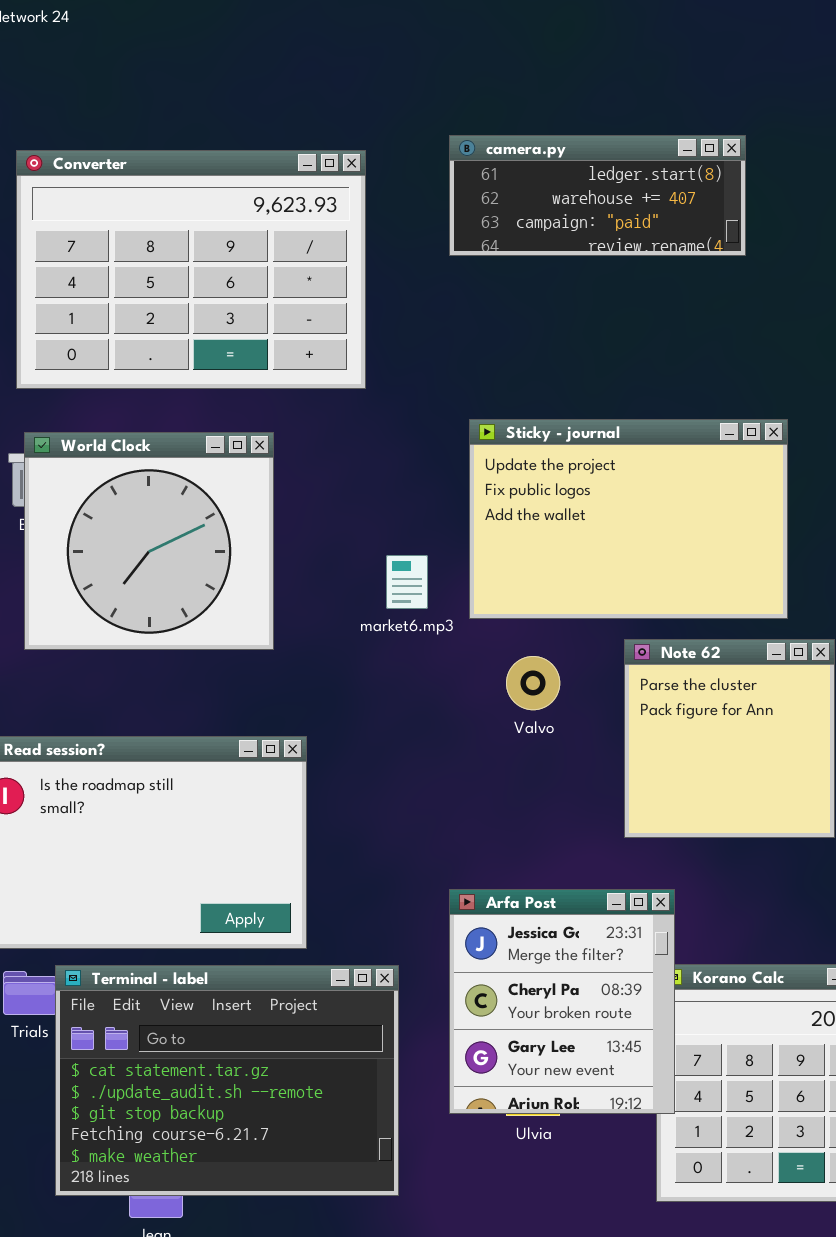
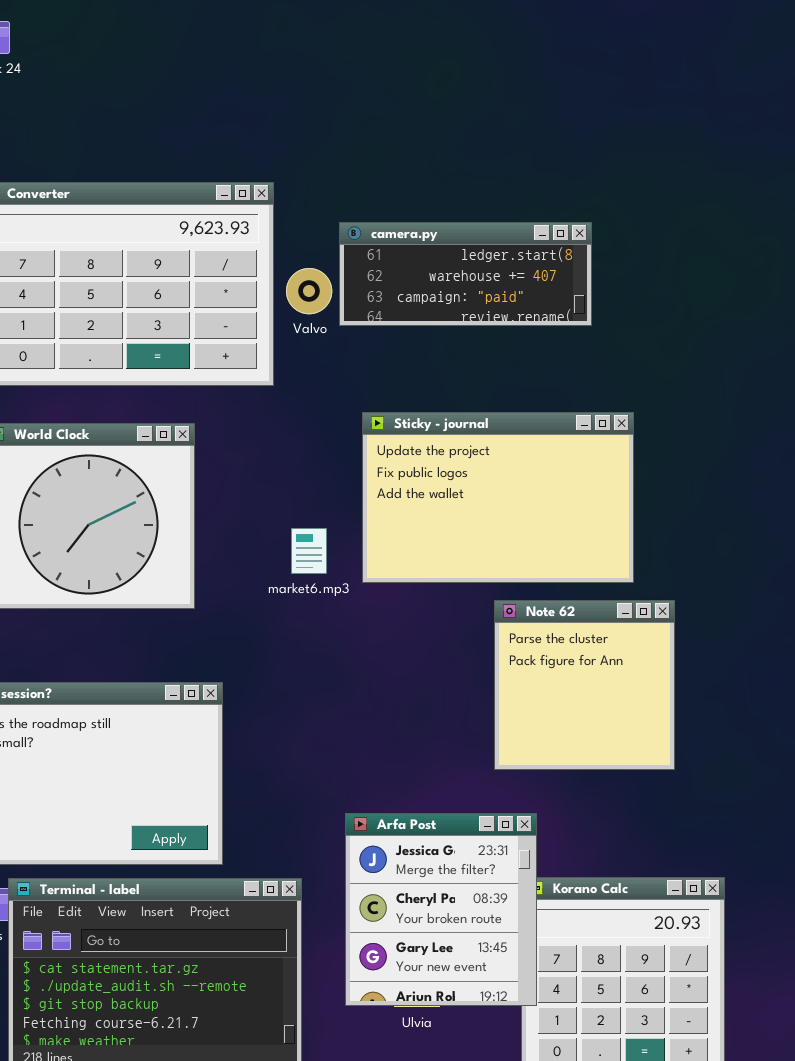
camera.py: [449,135,746,256] -> [339,222,592,326], moved
Valvo: [506,656,560,710] -> [286,268,332,314], moved

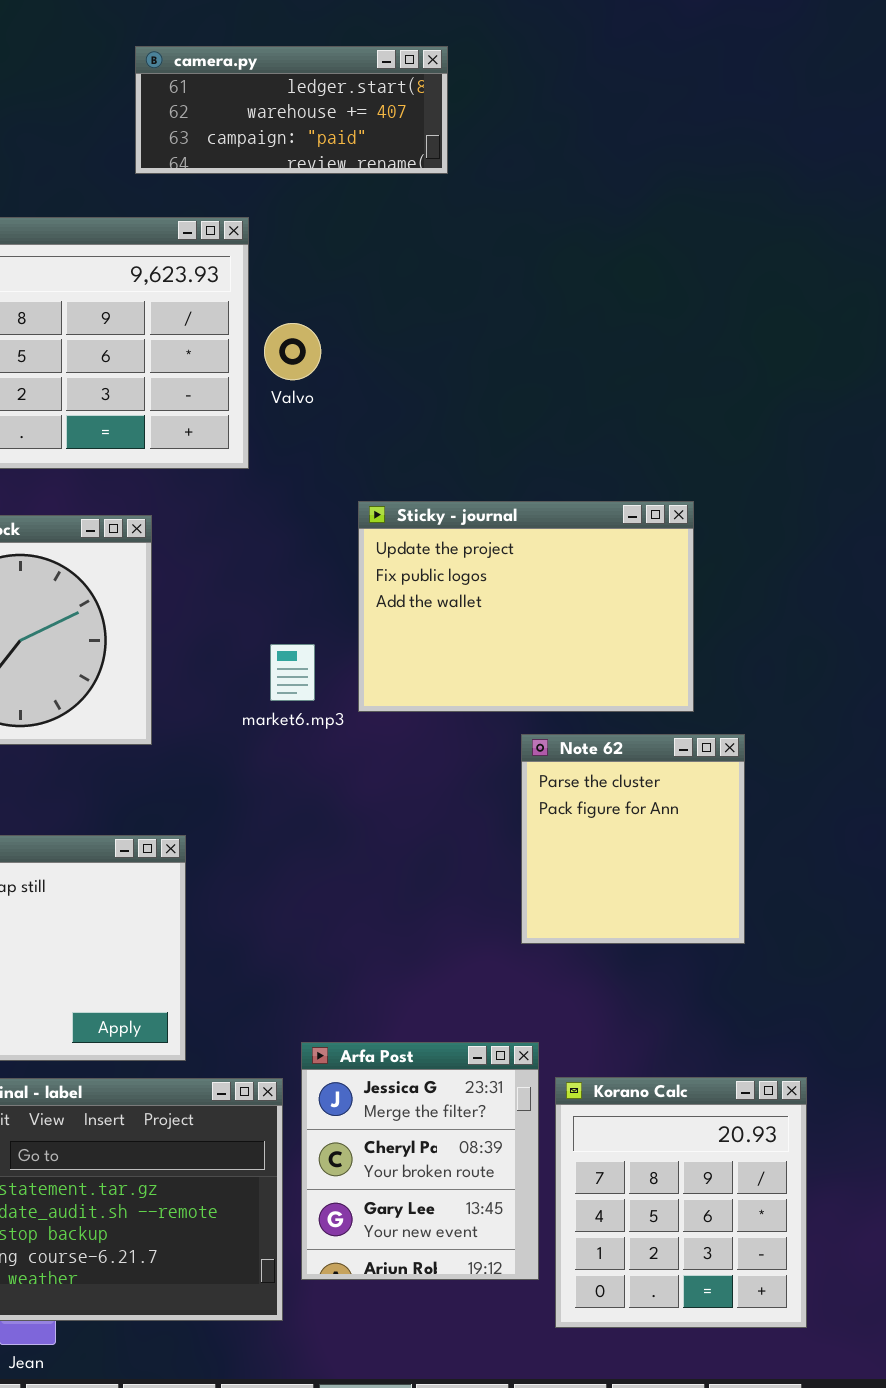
camera.py: [339,222,592,326] -> [135,46,448,174], moved
Arfa Post: [345,813,537,1006] -> [301,1042,539,1280], moved

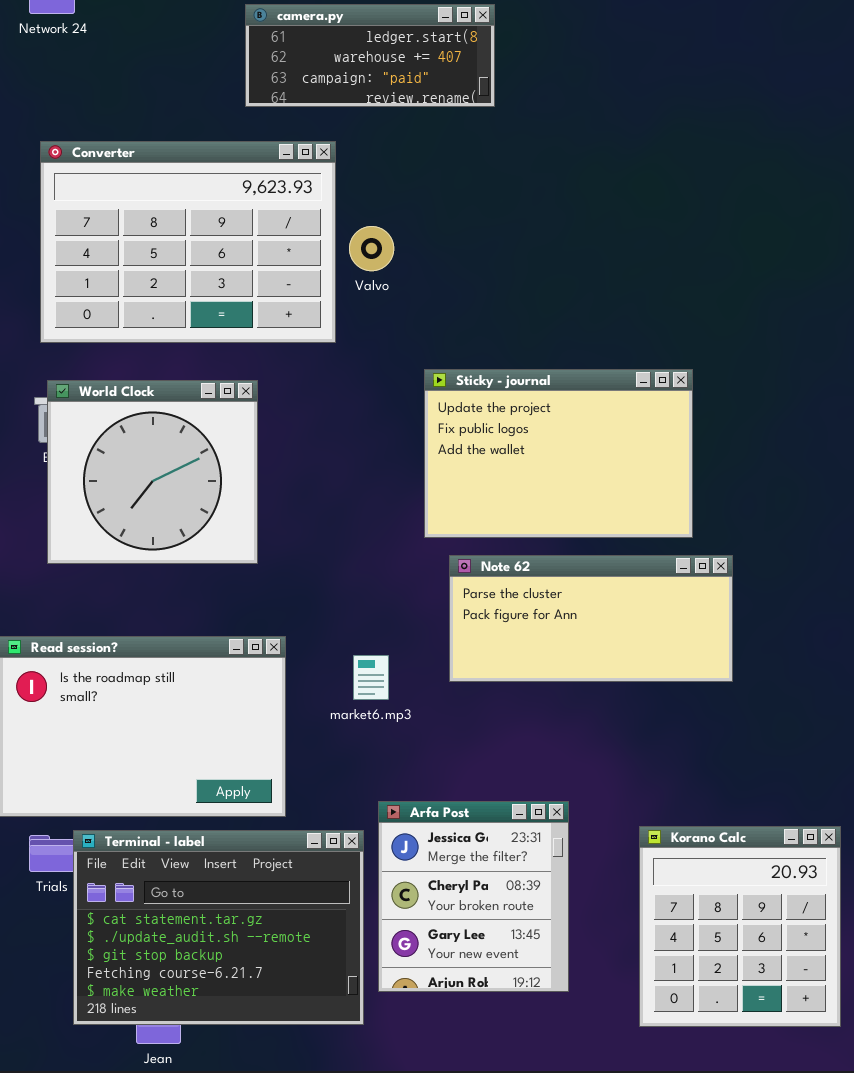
market6.mp3: [270,644,315,701] -> [353,655,389,700], moved
Note 62: [521,734,745,944] -> [449,555,733,682], resized
Korano Calc: [555,1077,807,1328] -> [639,826,841,1027], moved

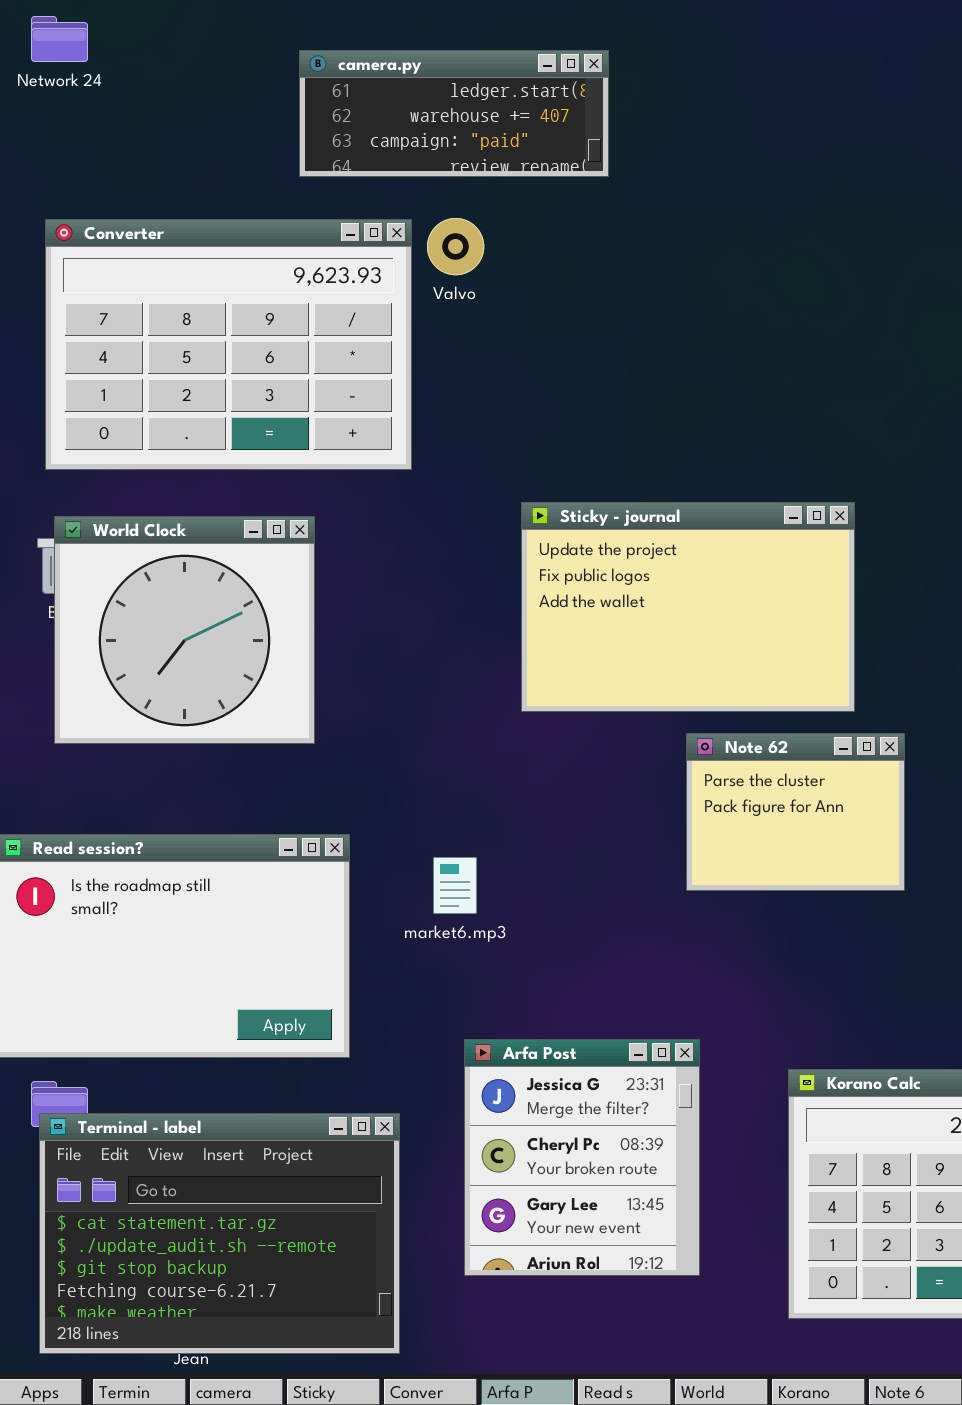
Valvo: [349,226,394,271] -> [427,218,484,275], moved
Note 62: [449,555,733,682] -> [686,733,905,891], resized
Terminal - label: [73,830,364,1025] -> [39,1113,400,1354], moved

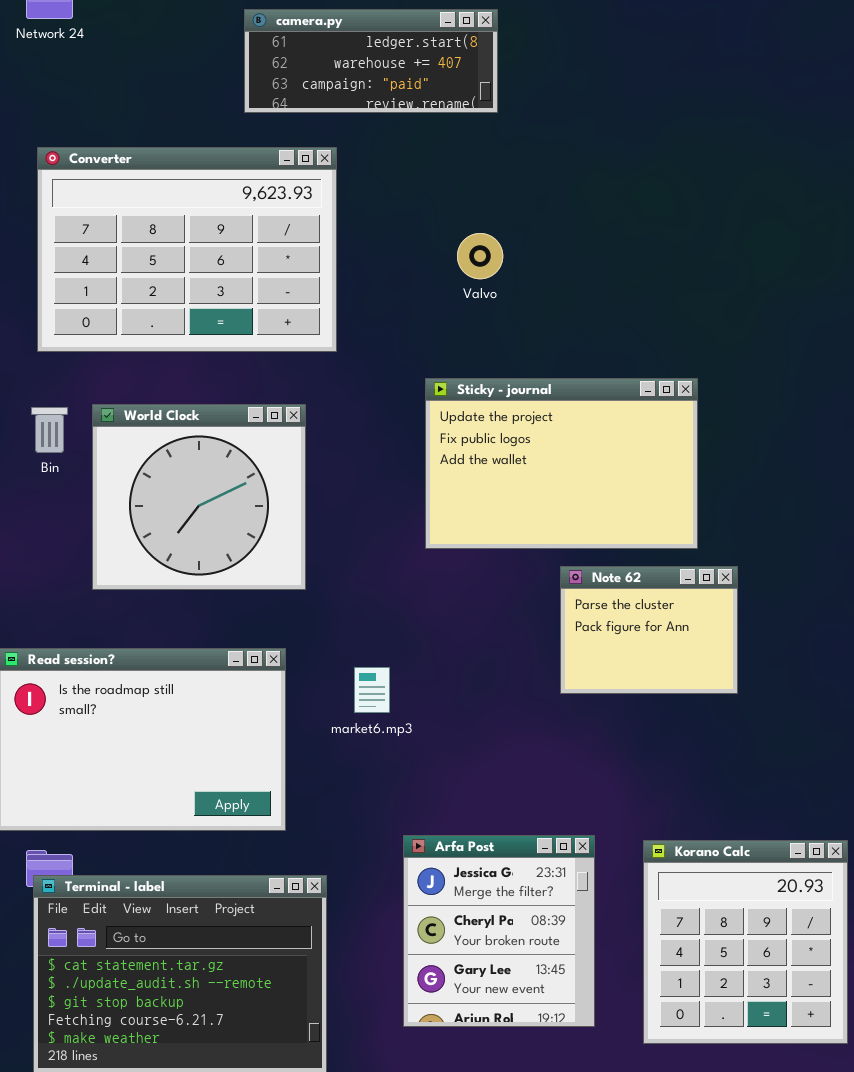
Valvo: [427,218,484,275] -> [457,233,503,279], moved
World Clock: [54,516,315,744] -> [92,404,306,590], moved
Arfa Post: [464,1039,700,1276] -> [403,835,595,1027], moved

